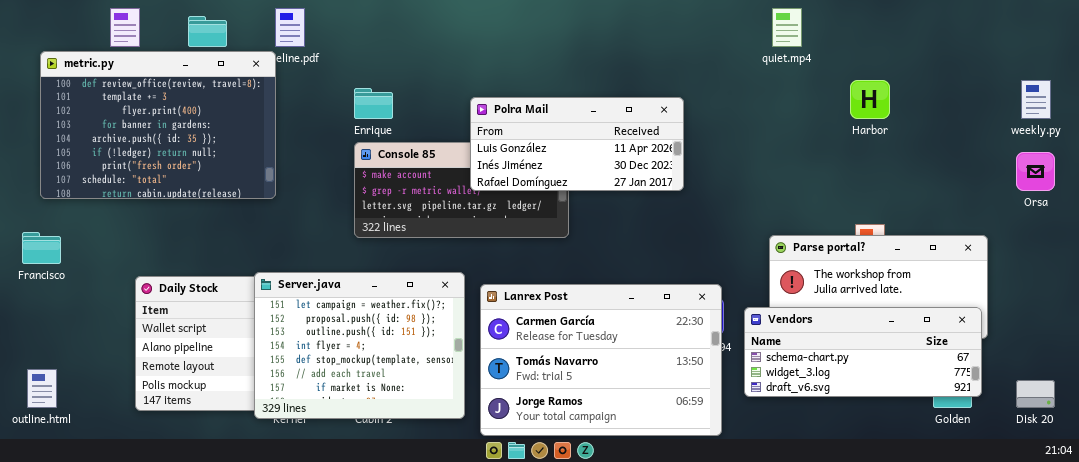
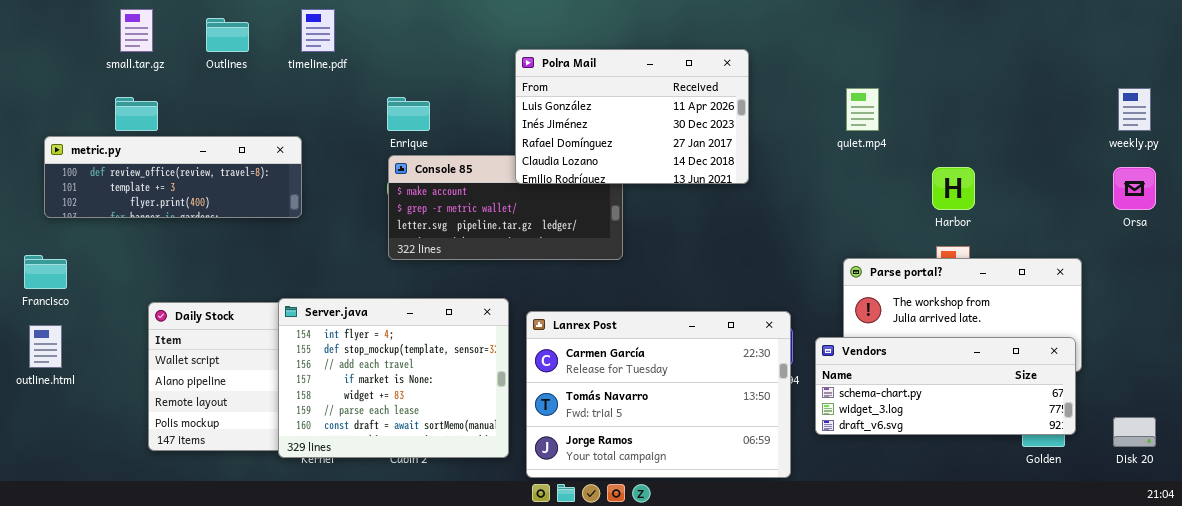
quiet.mp4: [772,8,802,47] -> [846,88,879,131], moved
metric.py: [40,51,276,199] -> [44,136,302,218], resized
Harbor: [850,80,890,119] -> [932,167,975,210], moved
Polra Mail: [470,97,684,191] -> [515,49,749,184], moved, resized
Server.java: [254,272,465,419] -> [278,298,509,458], scrolled down 3 rows
outline.html: [27,369,57,408] -> [29,325,62,368], moved

